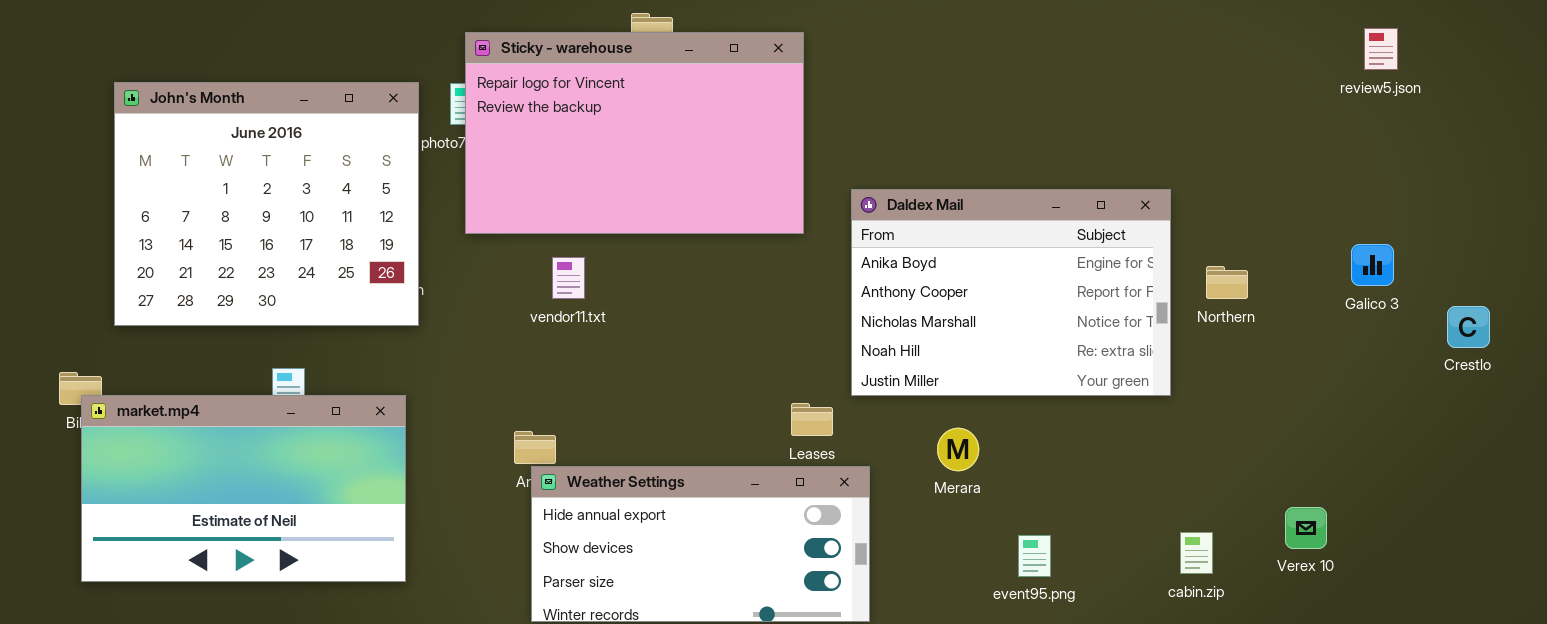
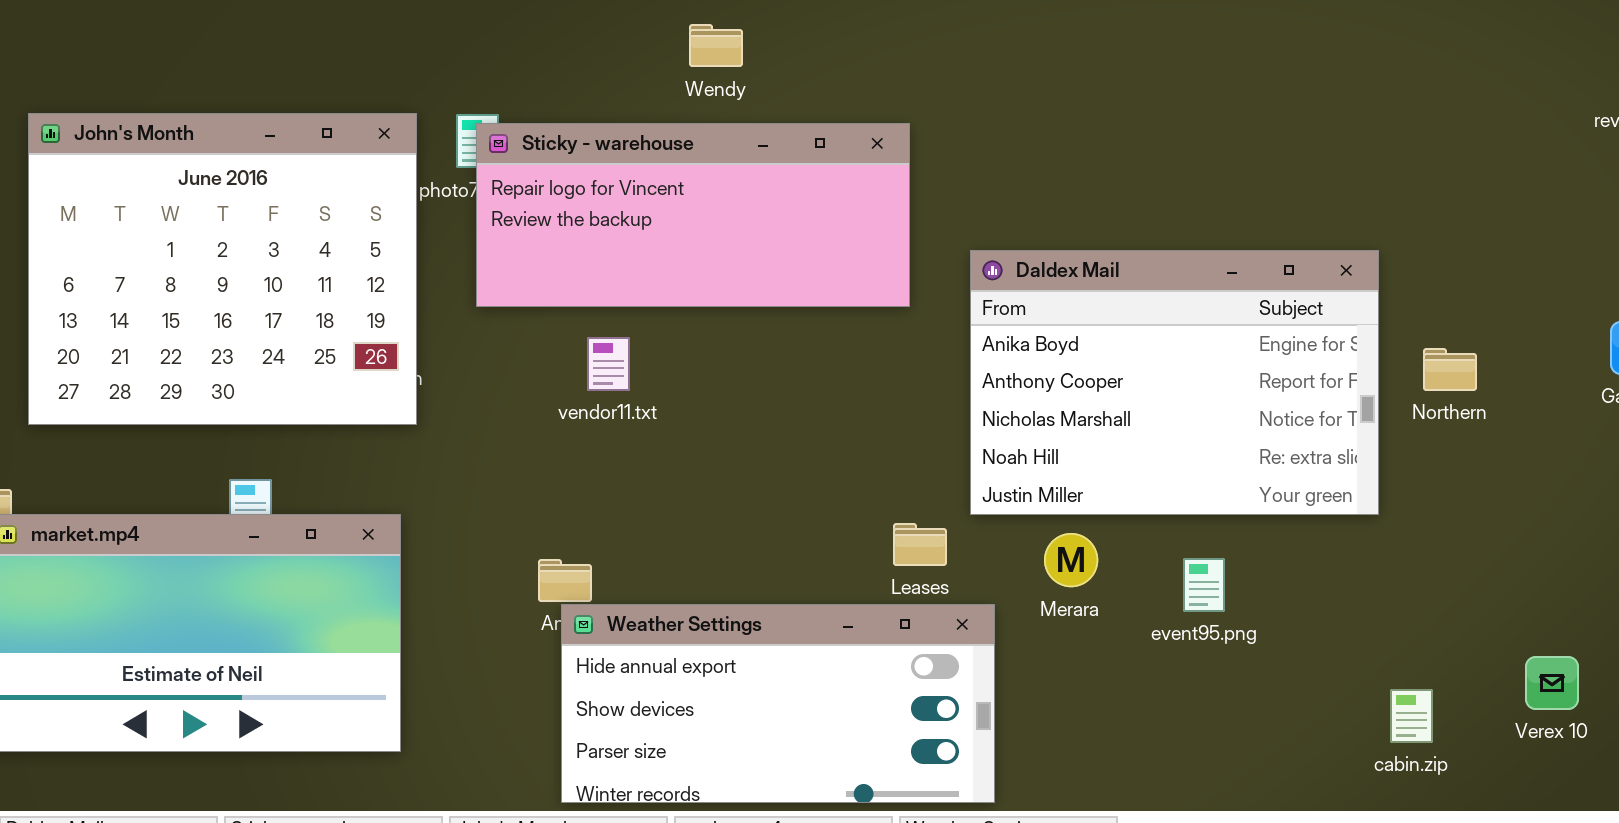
Sticky - warehouse: [465,32,804,234] -> [476,123,910,307], resized
Merara: [937,428,979,471] -> [1044,533,1098,587], moved
event95.png: [1018,535,1051,577] -> [1183,558,1225,612], moved

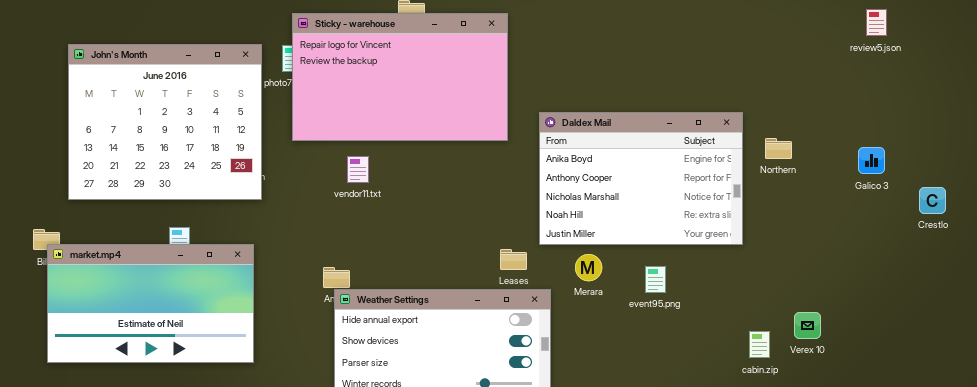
Sticky - warehouse: [476,123,910,307] -> [292,13,508,141], resized
Northern: [1423,348,1477,391] -> [765,138,792,159], moved
Verex 10: [1525,656,1579,710] -> [794,312,821,339], moved

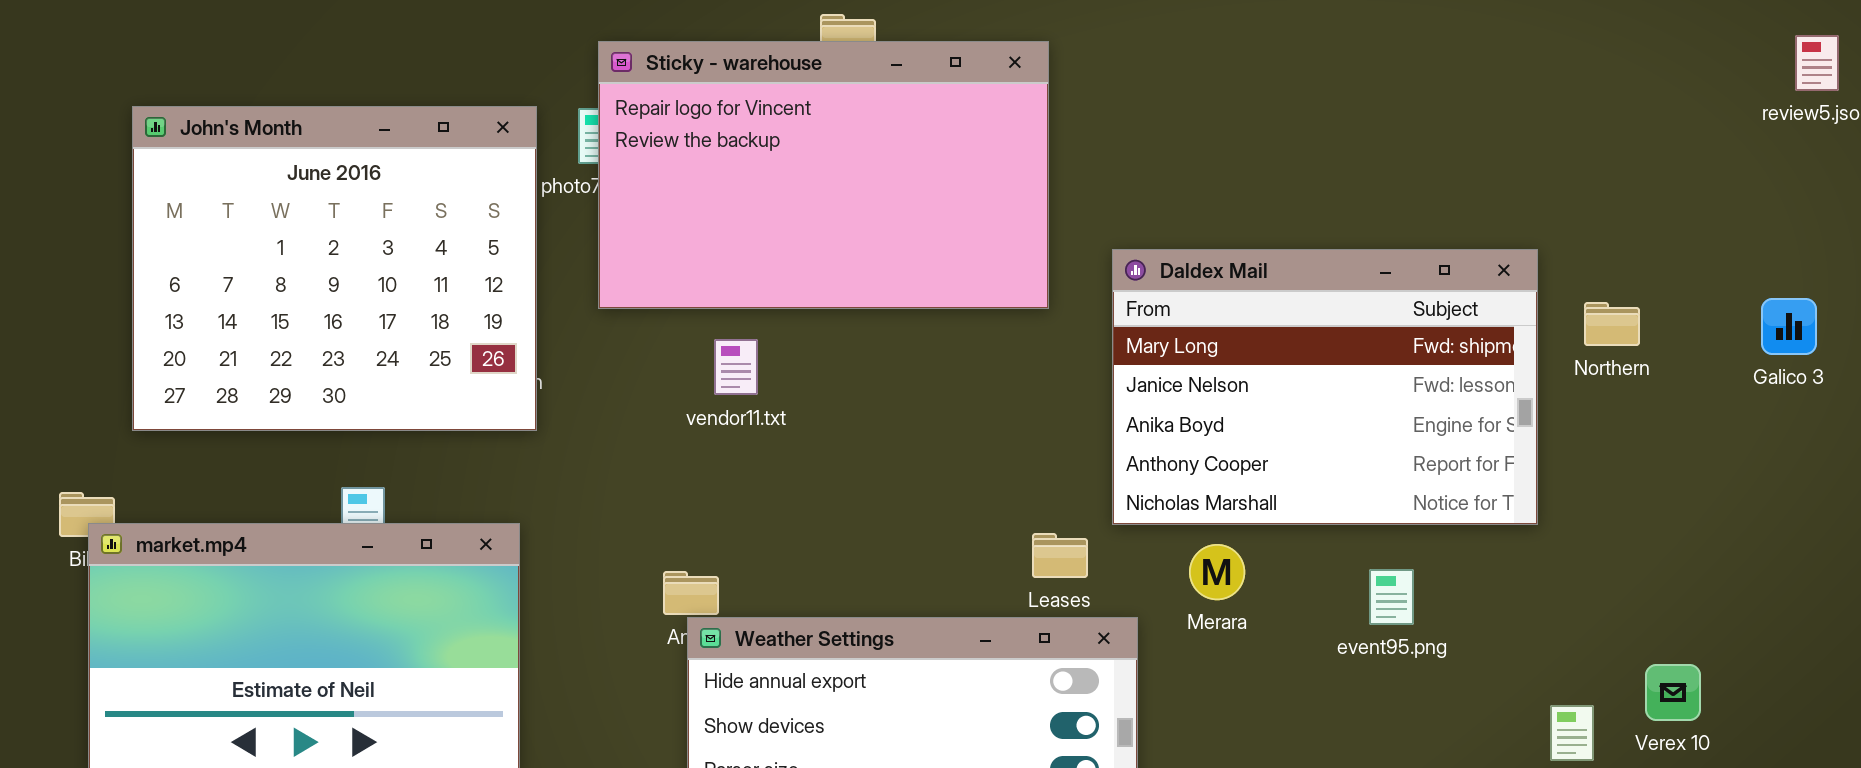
Daldex Mail: [539,112,743,245] -> [1112,249,1538,525], scrolled up 2 rows
Galico 3: [858,147,885,174] -> [1761,298,1817,355], moved
event95.png: [645,266,666,293] -> [1369,569,1414,625], moved

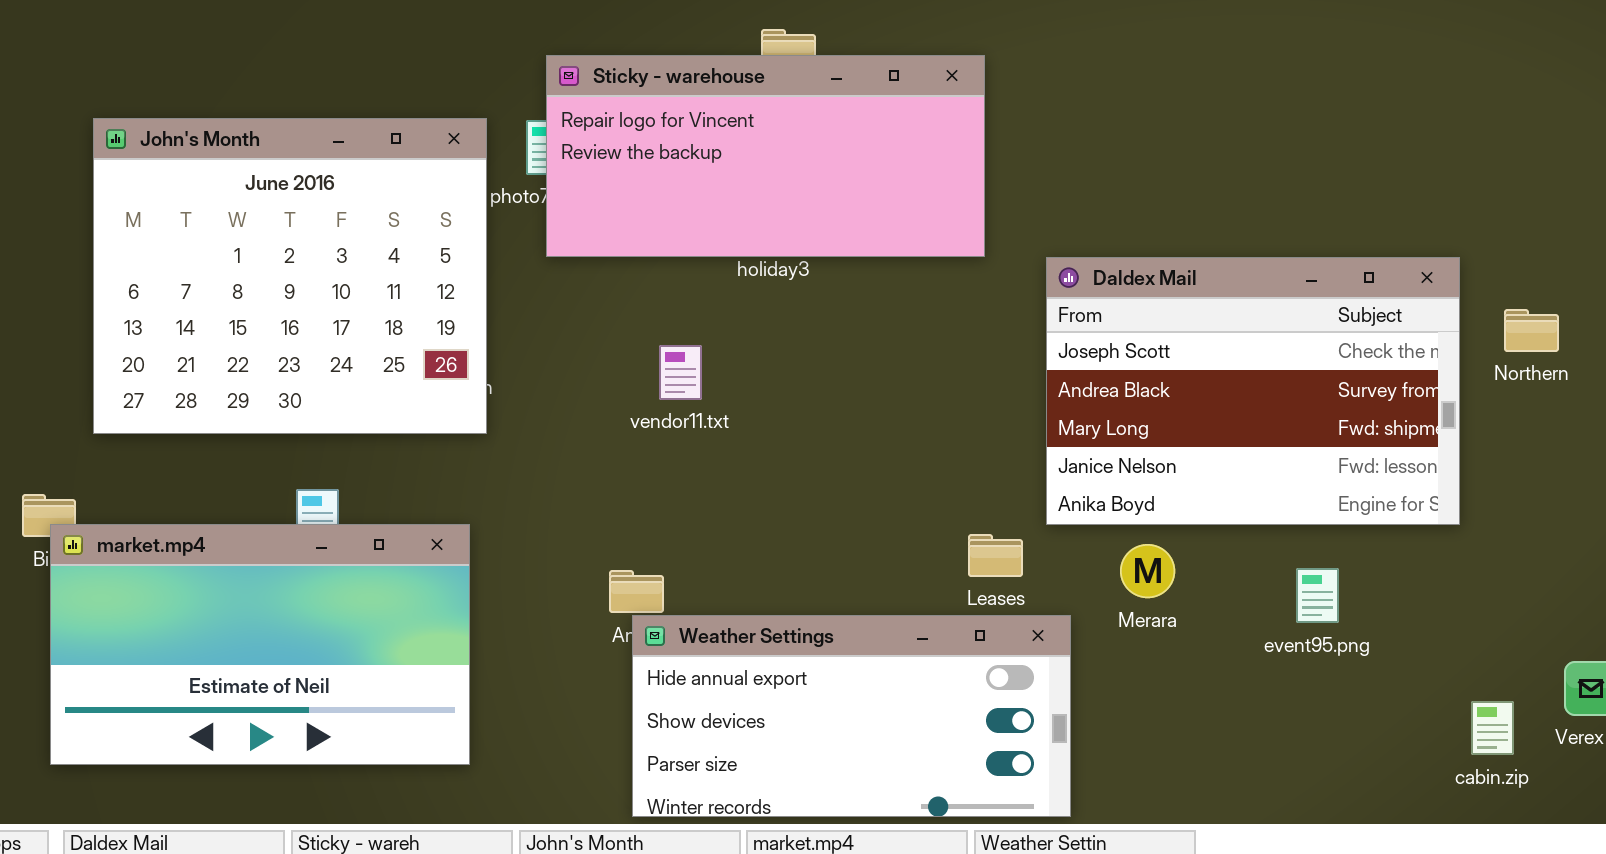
Sticky - warehouse: [598,41,1049,309] -> [546,55,985,257], resized
Daldex Mail: [1112,249,1538,525] -> [1046,257,1460,525], scrolled up 2 rows

